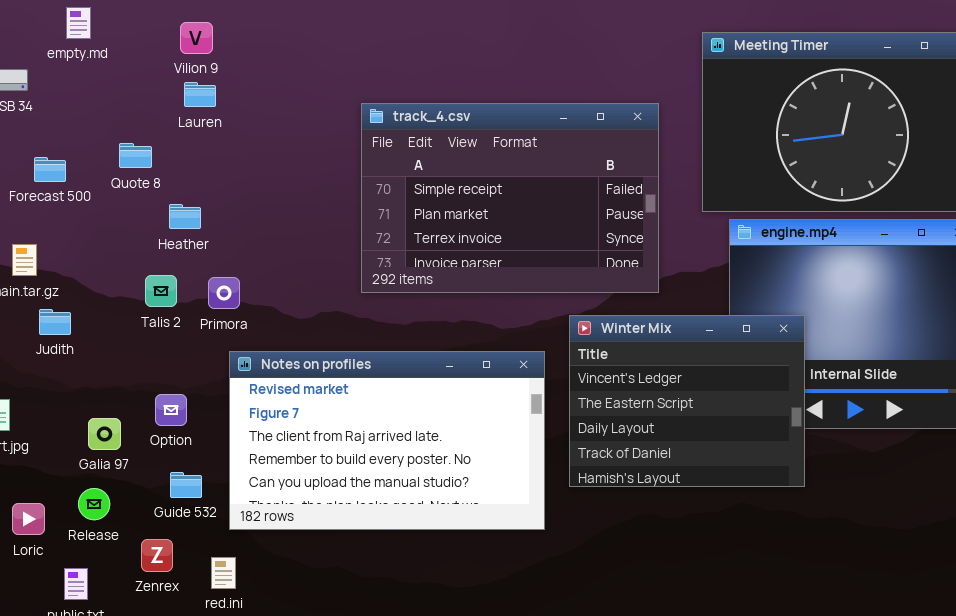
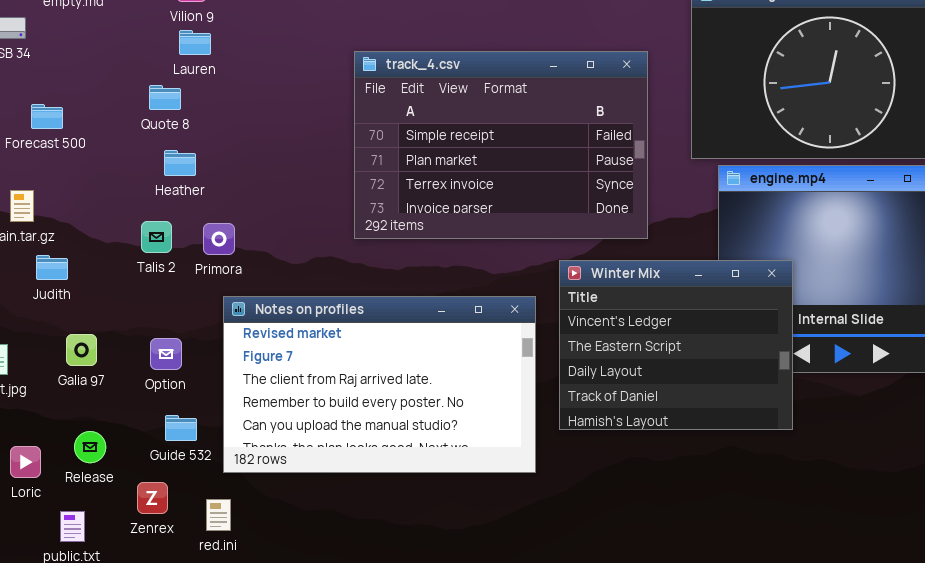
Quote 8: [119,143,152,168] -> [149,85,181,110], moved
Galia 97: [88,418,121,450] -> [66,334,97,366], moved

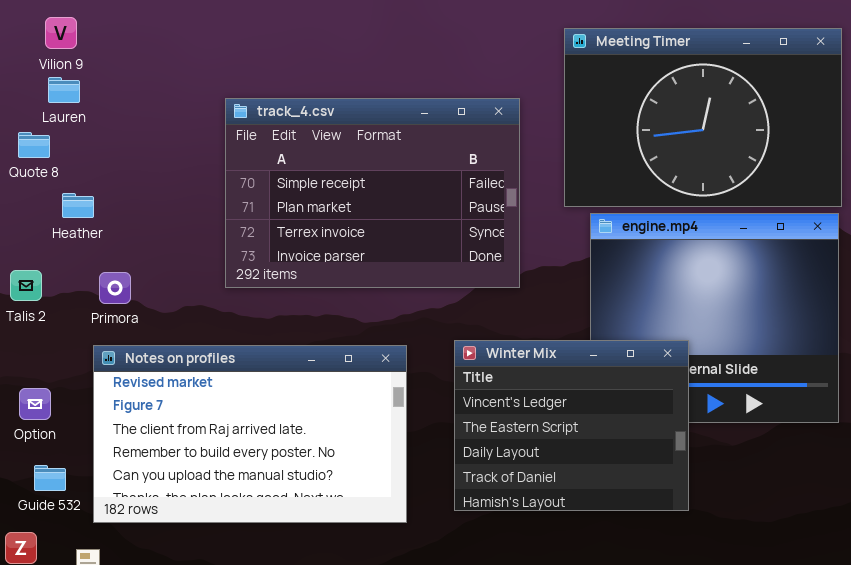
Heather: [164,150,196,176] -> [62,193,94,218], moved
Primora: [203,223,235,255] -> [99,272,131,304], moved
Winter Mix: [559,260,793,430] -> [454,340,689,511], moved

